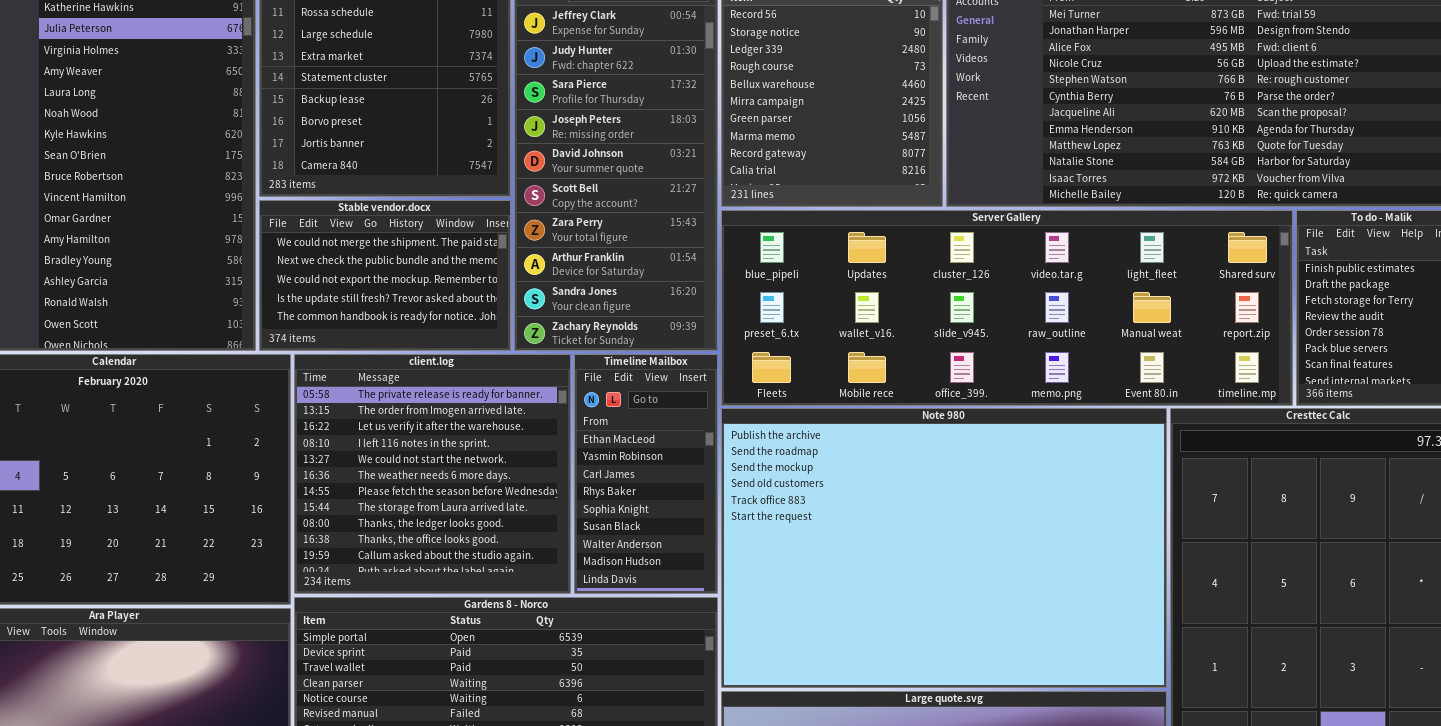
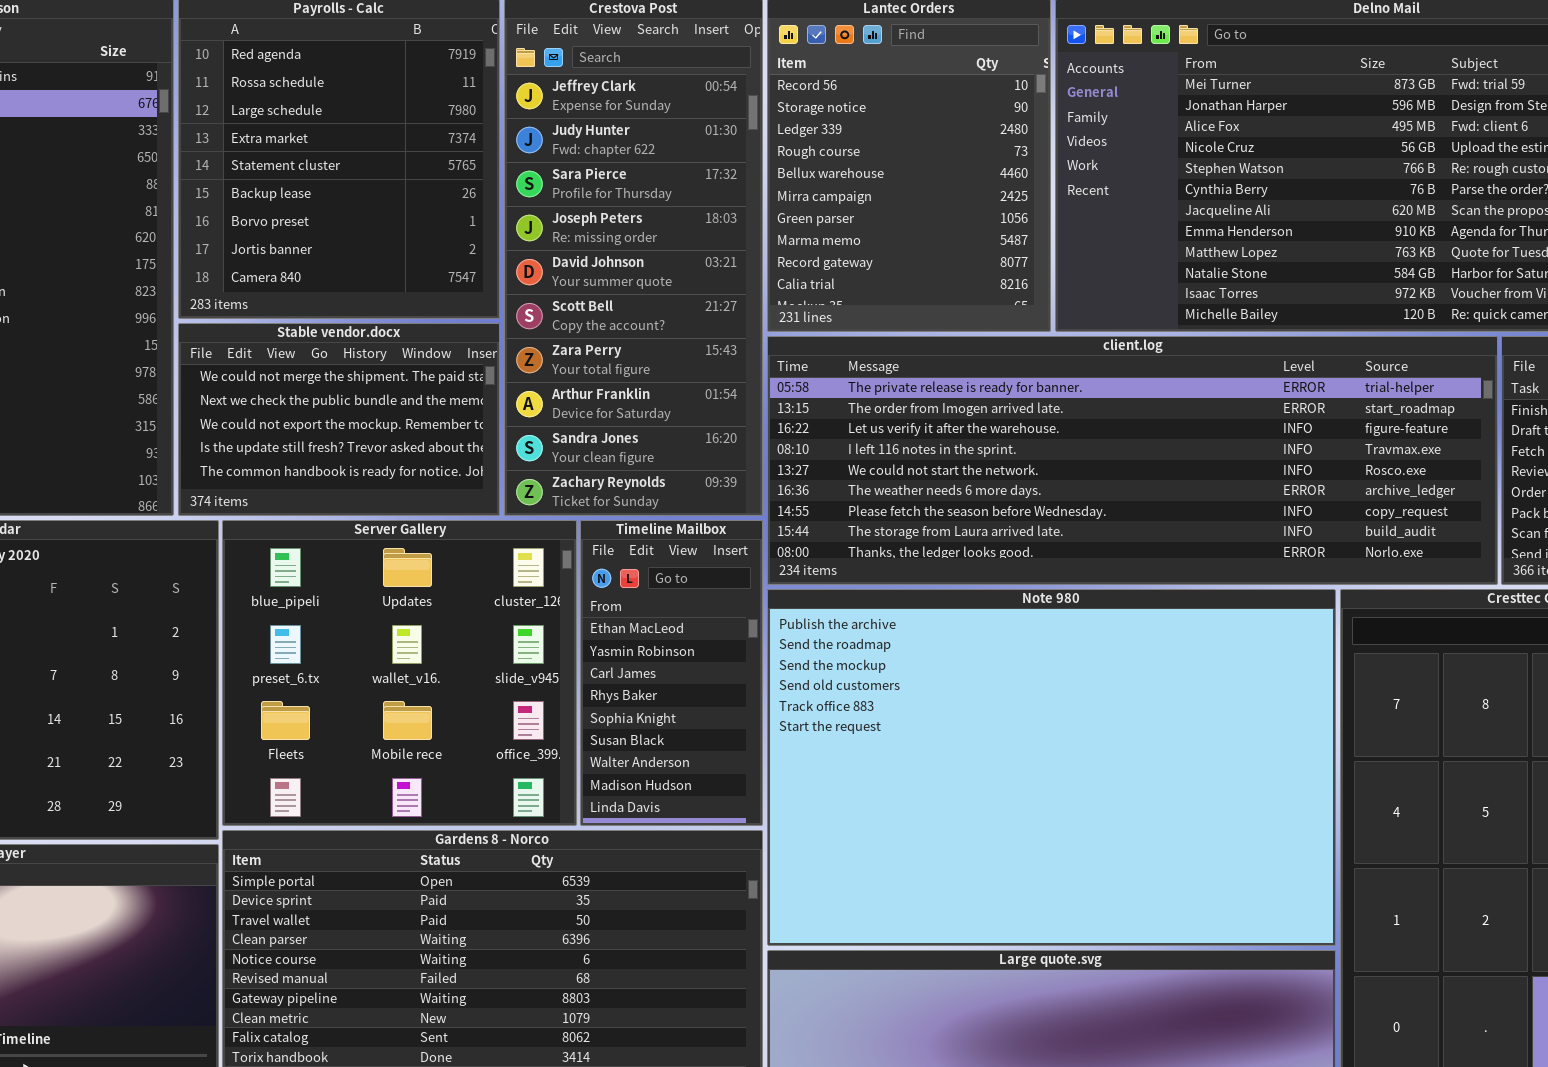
Server Gallery: [721,210,1293,406] -> [222,520,577,826], moved, resized
client.log: [294,354,571,594] -> [767,336,1498,585], moved, resized

